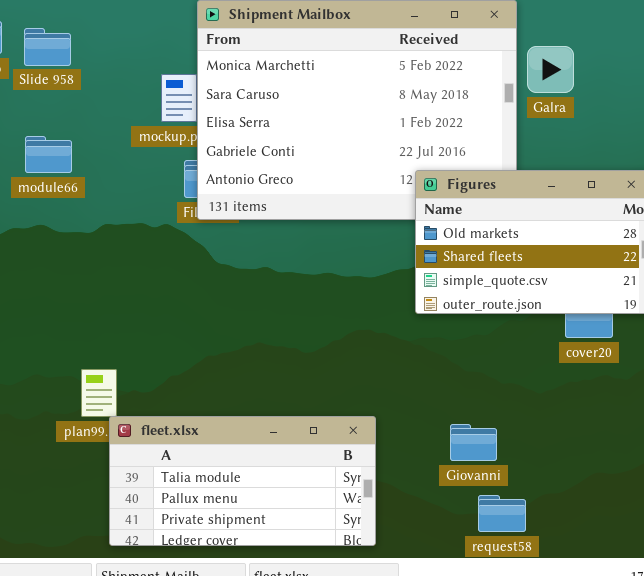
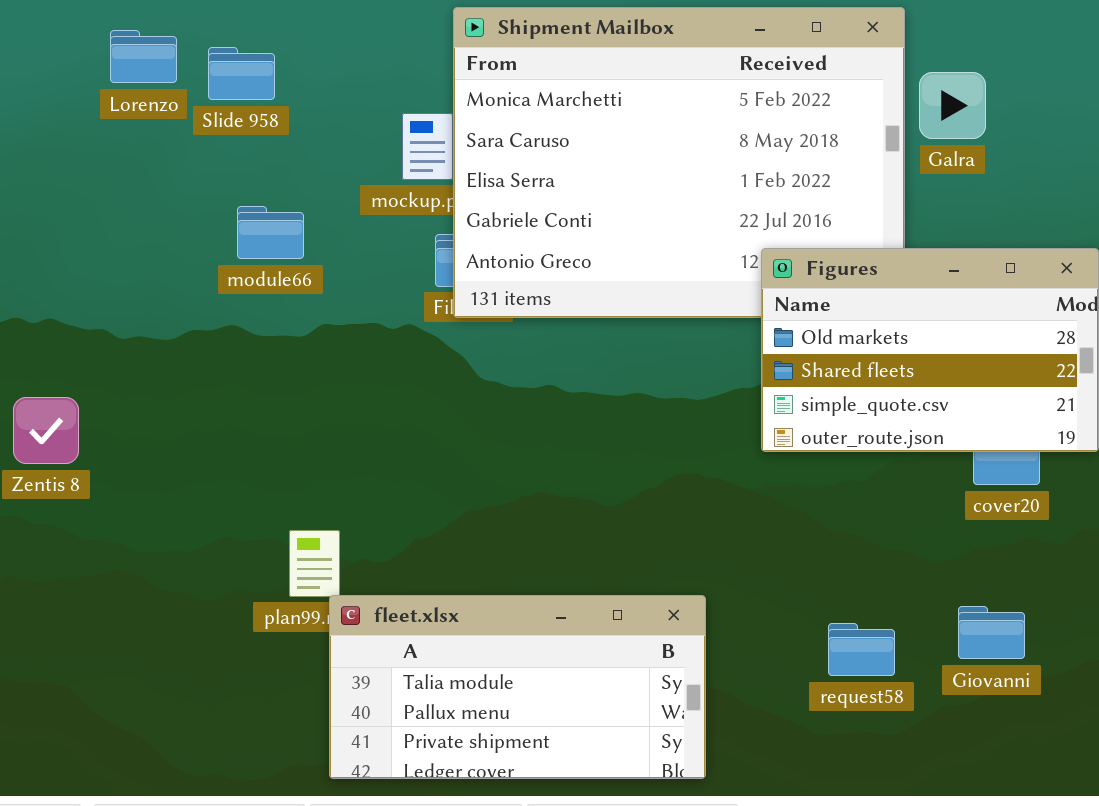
module66: [25,136,72,173] -> [237,206,304,259], moved
Giovanni: [450,424,497,461] -> [958,606,1025,659], moved
request58: [478,495,526,532] -> [828,623,895,676], moved

